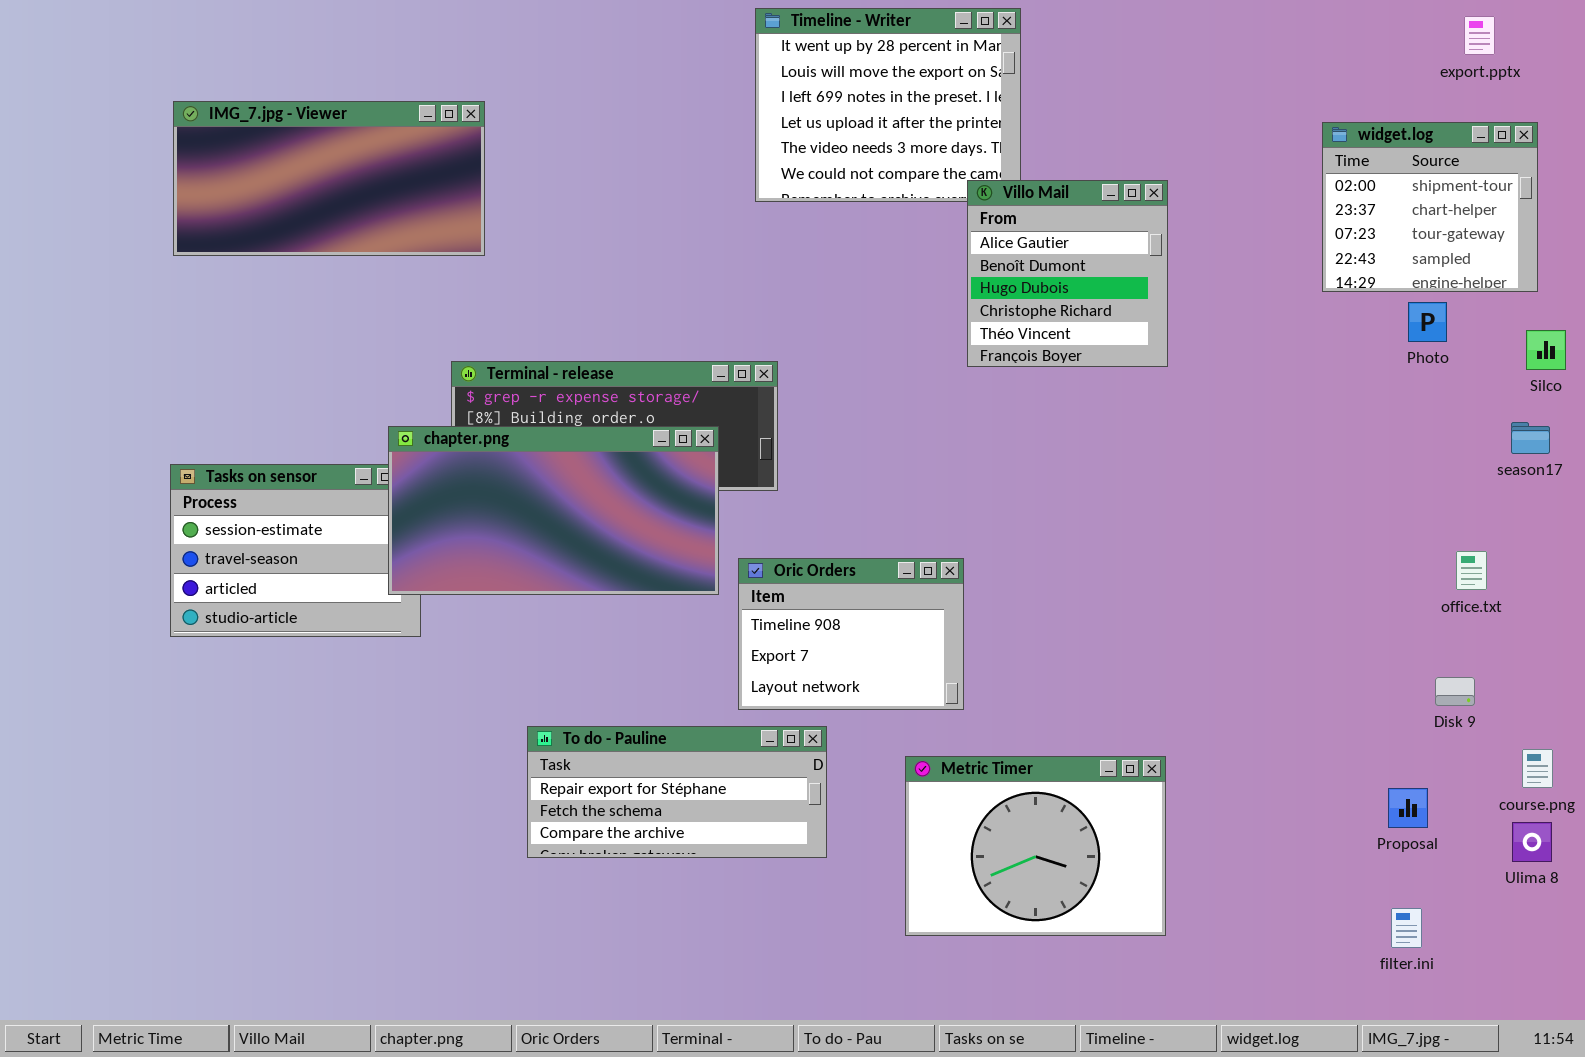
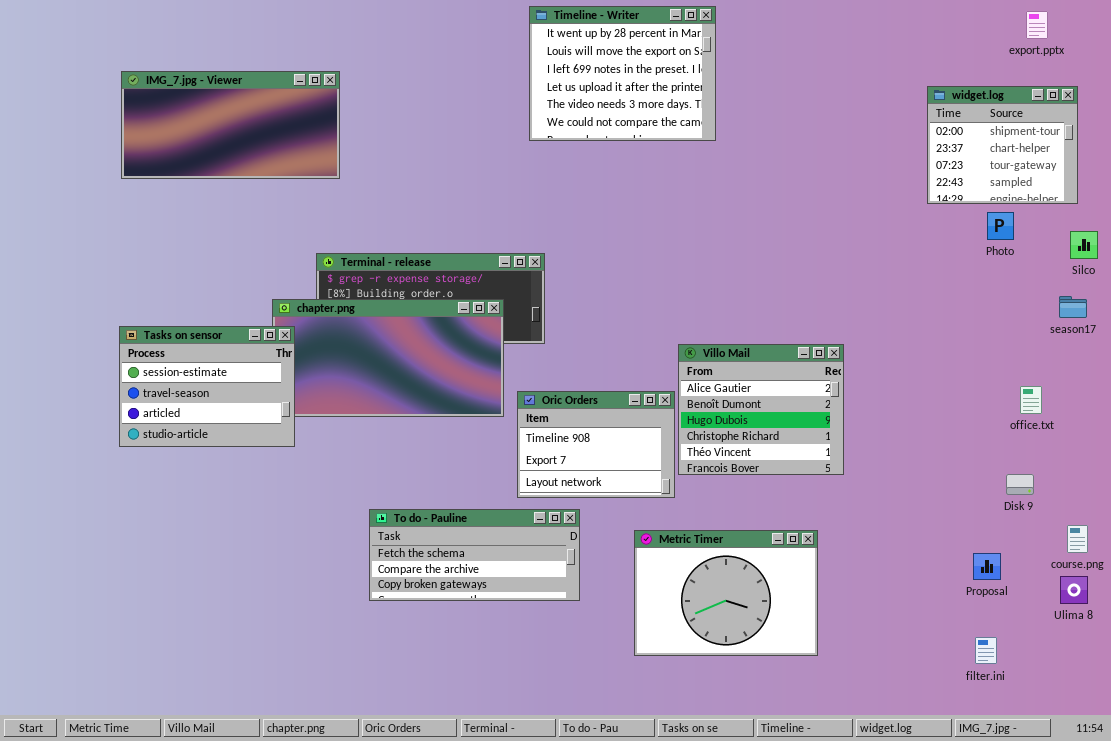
Villo Mail: [967,180,1168,367] -> [678,344,844,475], moved, resized
Tasks on sensor: [170,464,421,637] -> [119,326,295,447], raised
To do - Pauline: [527,726,827,858] -> [369,509,580,601], scrolled down 1 row

